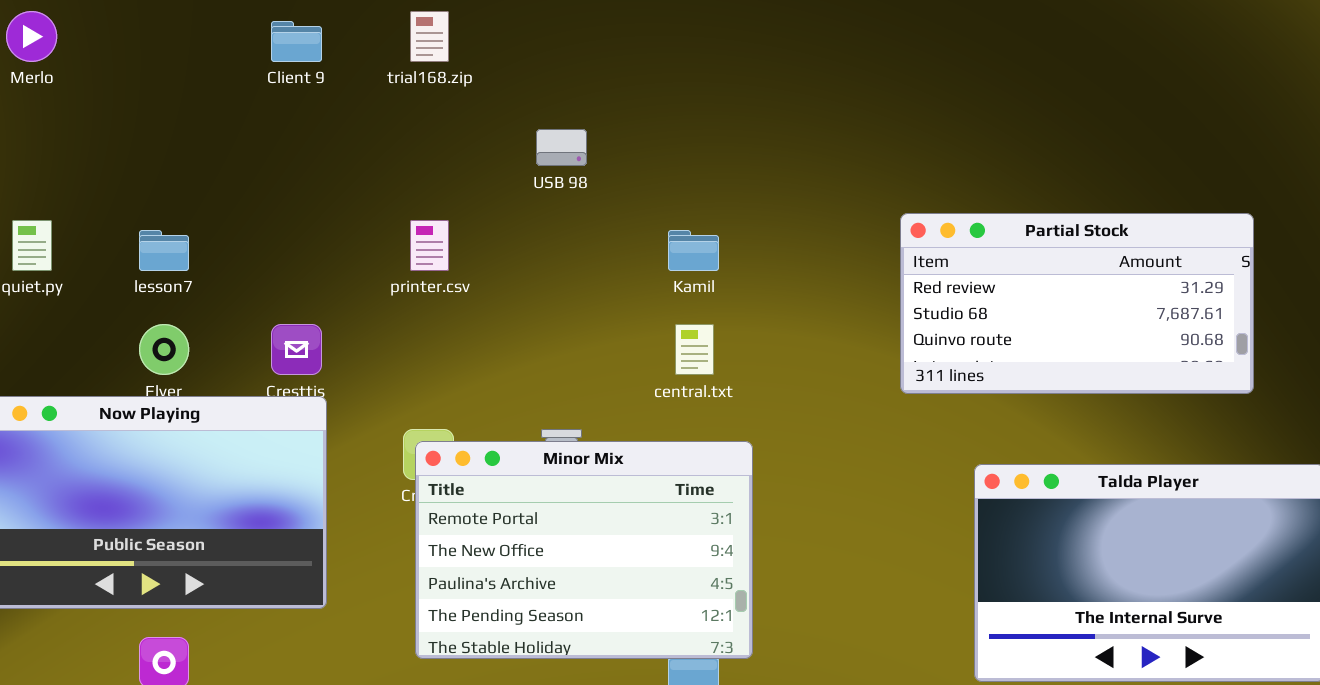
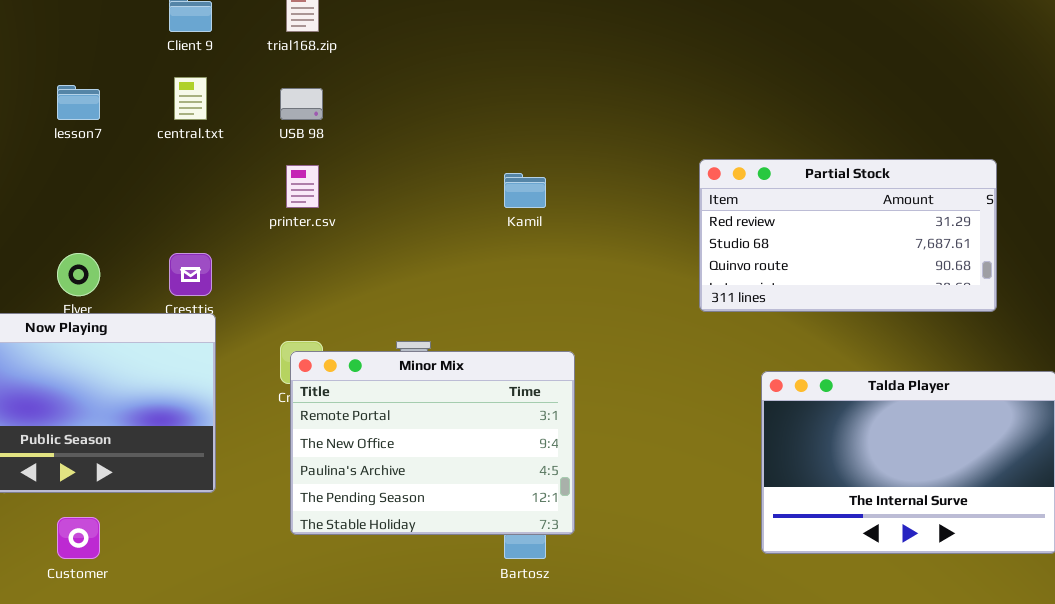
USB 98: [536,129,587,166] -> [280,88,323,120], moved
lesson7: [139,230,189,271] -> [57,85,100,120], moved
central.txt: [675,324,714,375] -> [174,77,207,120], moved

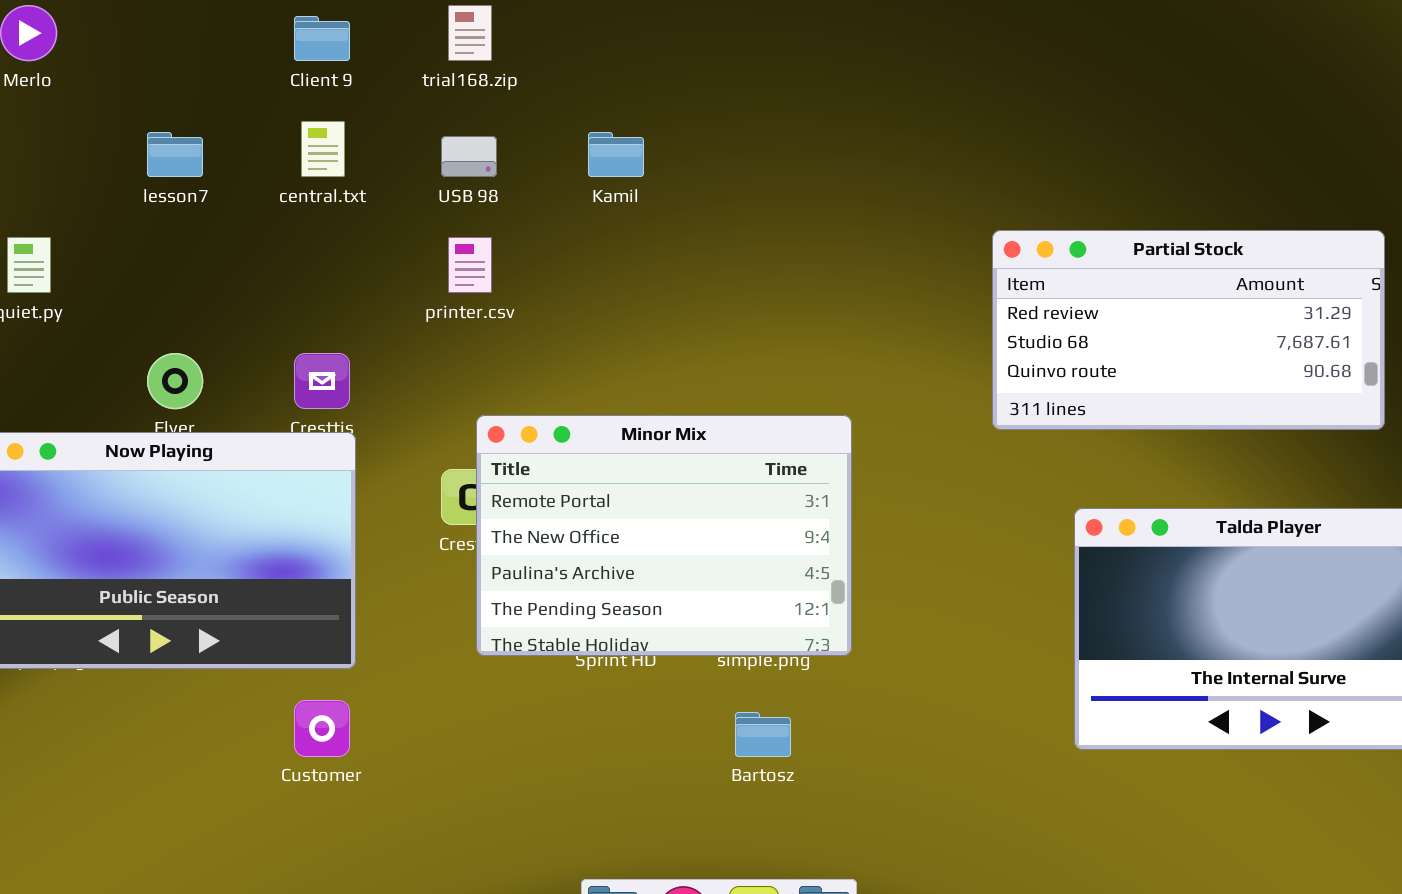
Kamil: [504,173,546,208] -> [588,132,644,177], moved
Minor Mix: [290,351,575,535] -> [476,415,852,656], moved
Customer: [57,517,100,559] -> [294,700,350,757], moved

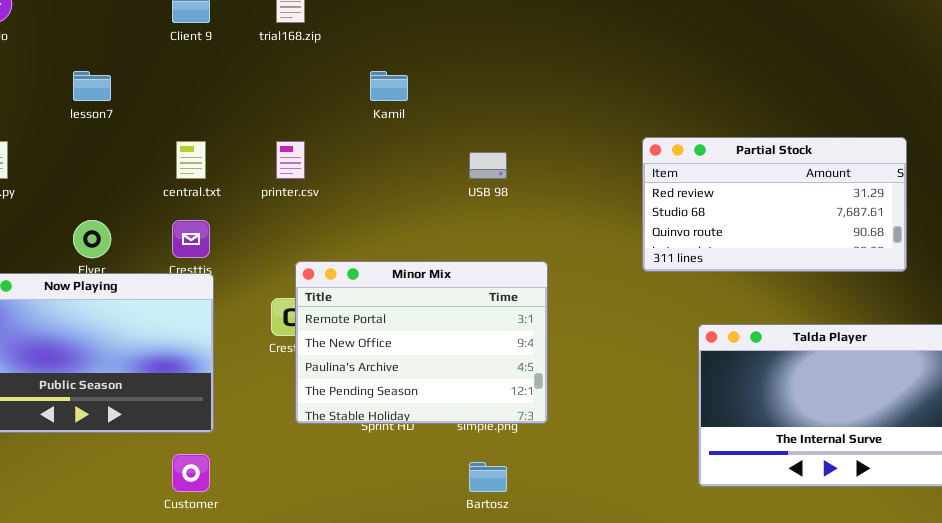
central.txt: [301,121,345,177] -> [176,141,206,179], moved
USB 98: [441,136,497,177] -> [469,152,507,179], moved

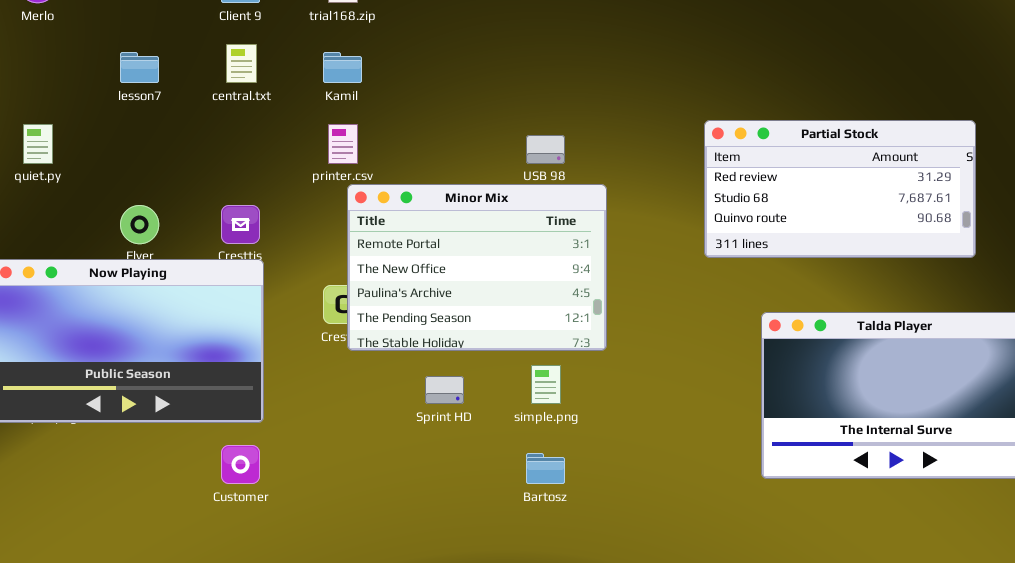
Kamil: [370,71,408,101] -> [323,52,362,83], moved
central.txt: [176,141,206,179] -> [226,44,257,83], moved
Minor Mix: [295,261,548,424] -> [347,184,607,351], moved

